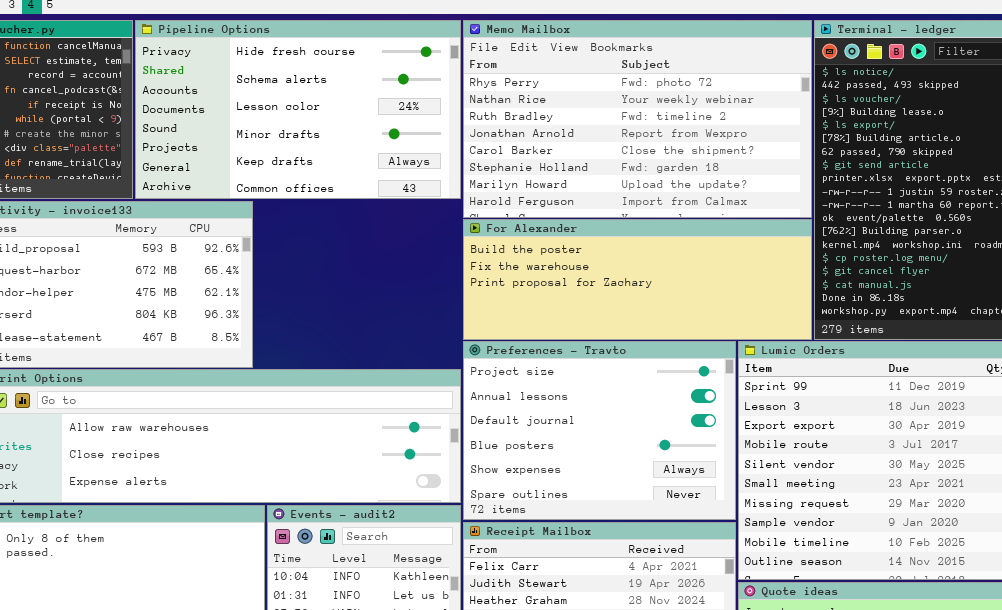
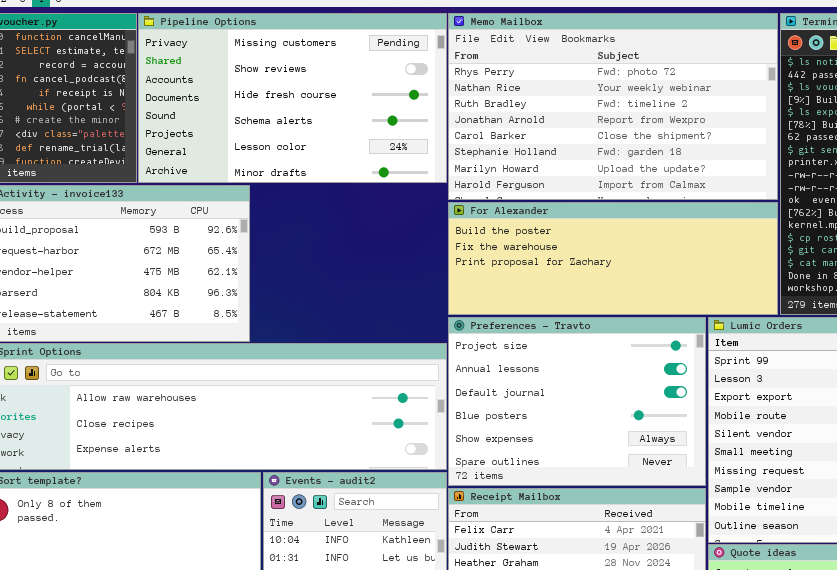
Pipeline Options: [135,20,461,199] -> [138,13,447,183], scrolled up 2 rows

